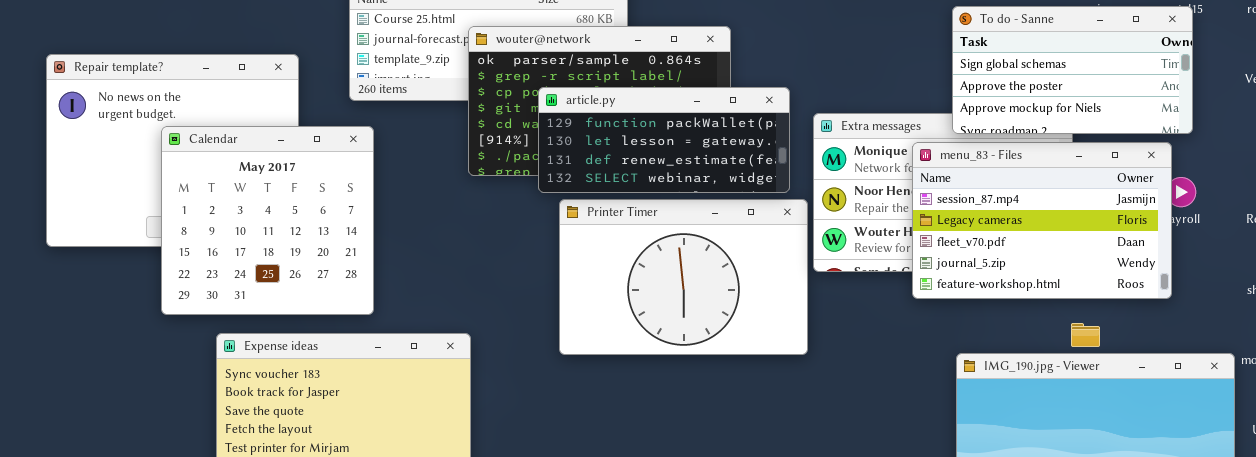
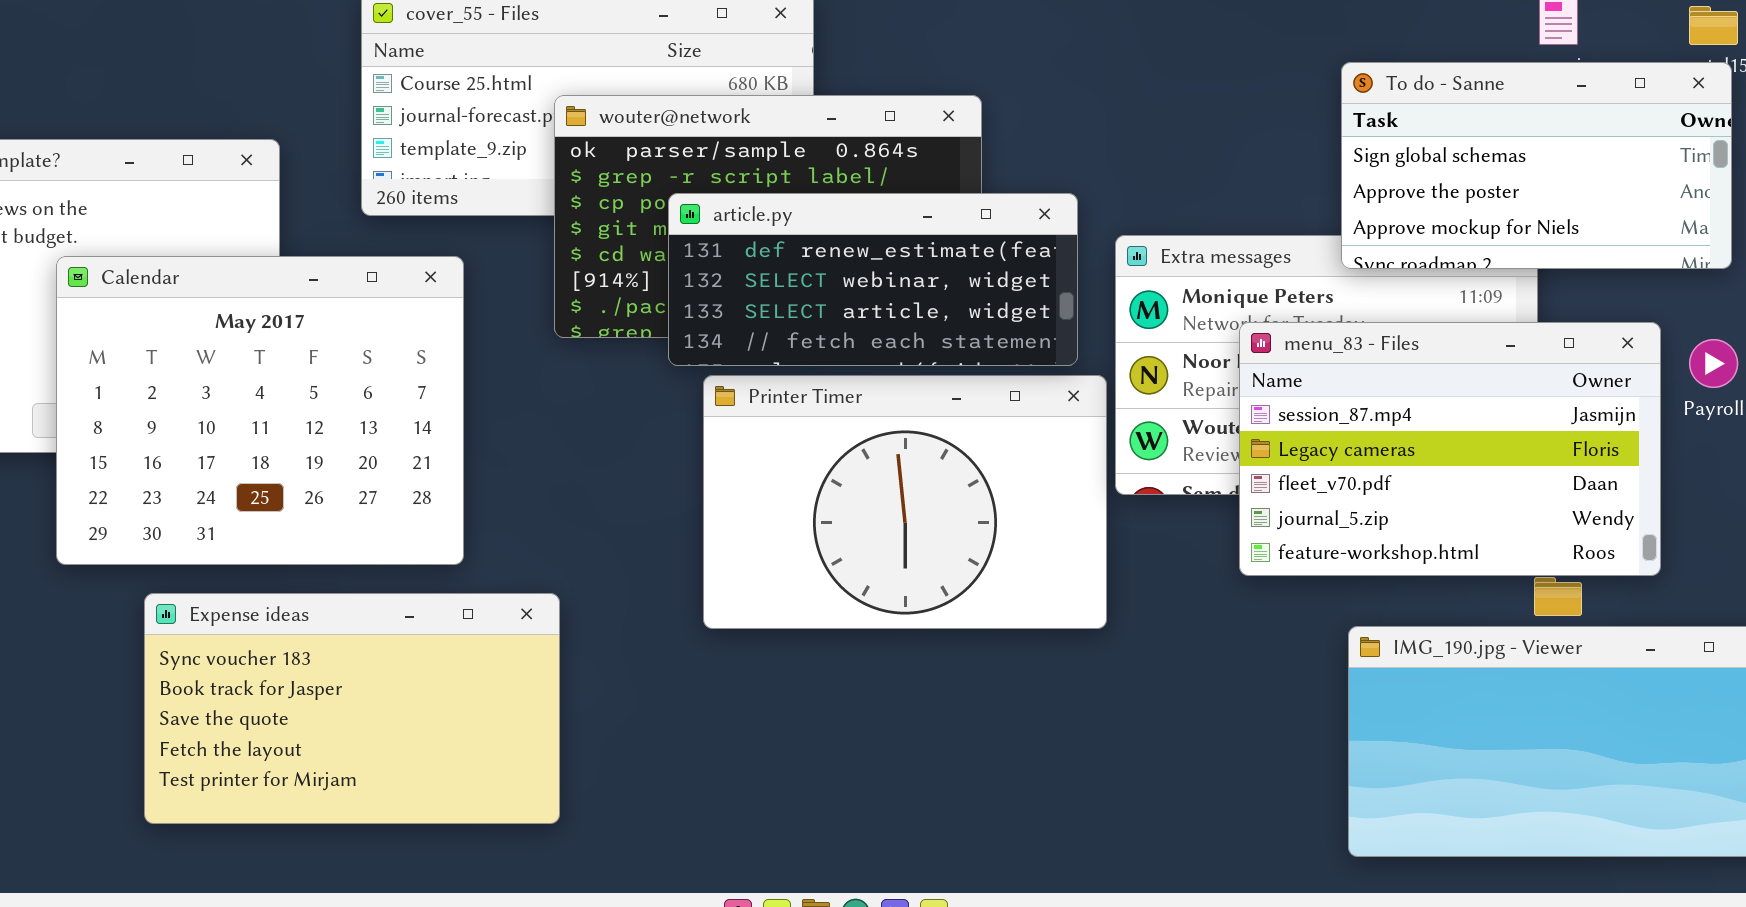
article.py: [538,87,790,193] -> [668,193,1078,366], scrolled down 2 rows
Calendar: [161,126,374,315] -> [56,256,464,565], resized
menu_83 - Files: [912,142,1172,299] -> [1239,322,1661,576], moved

